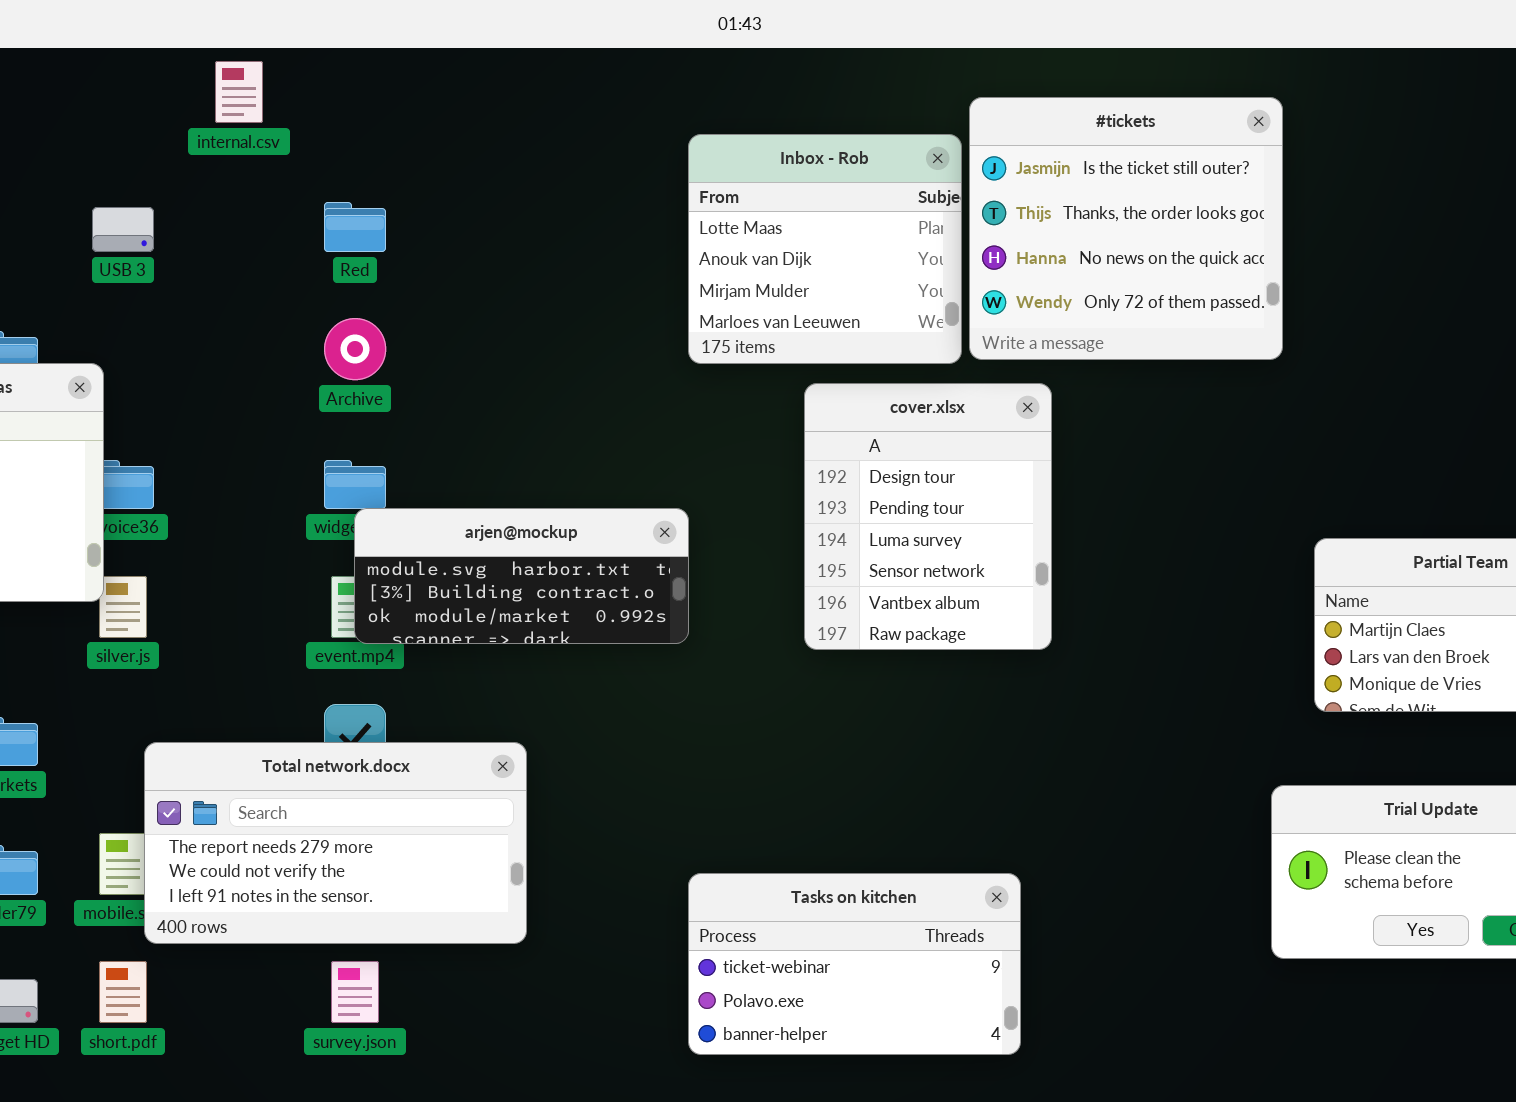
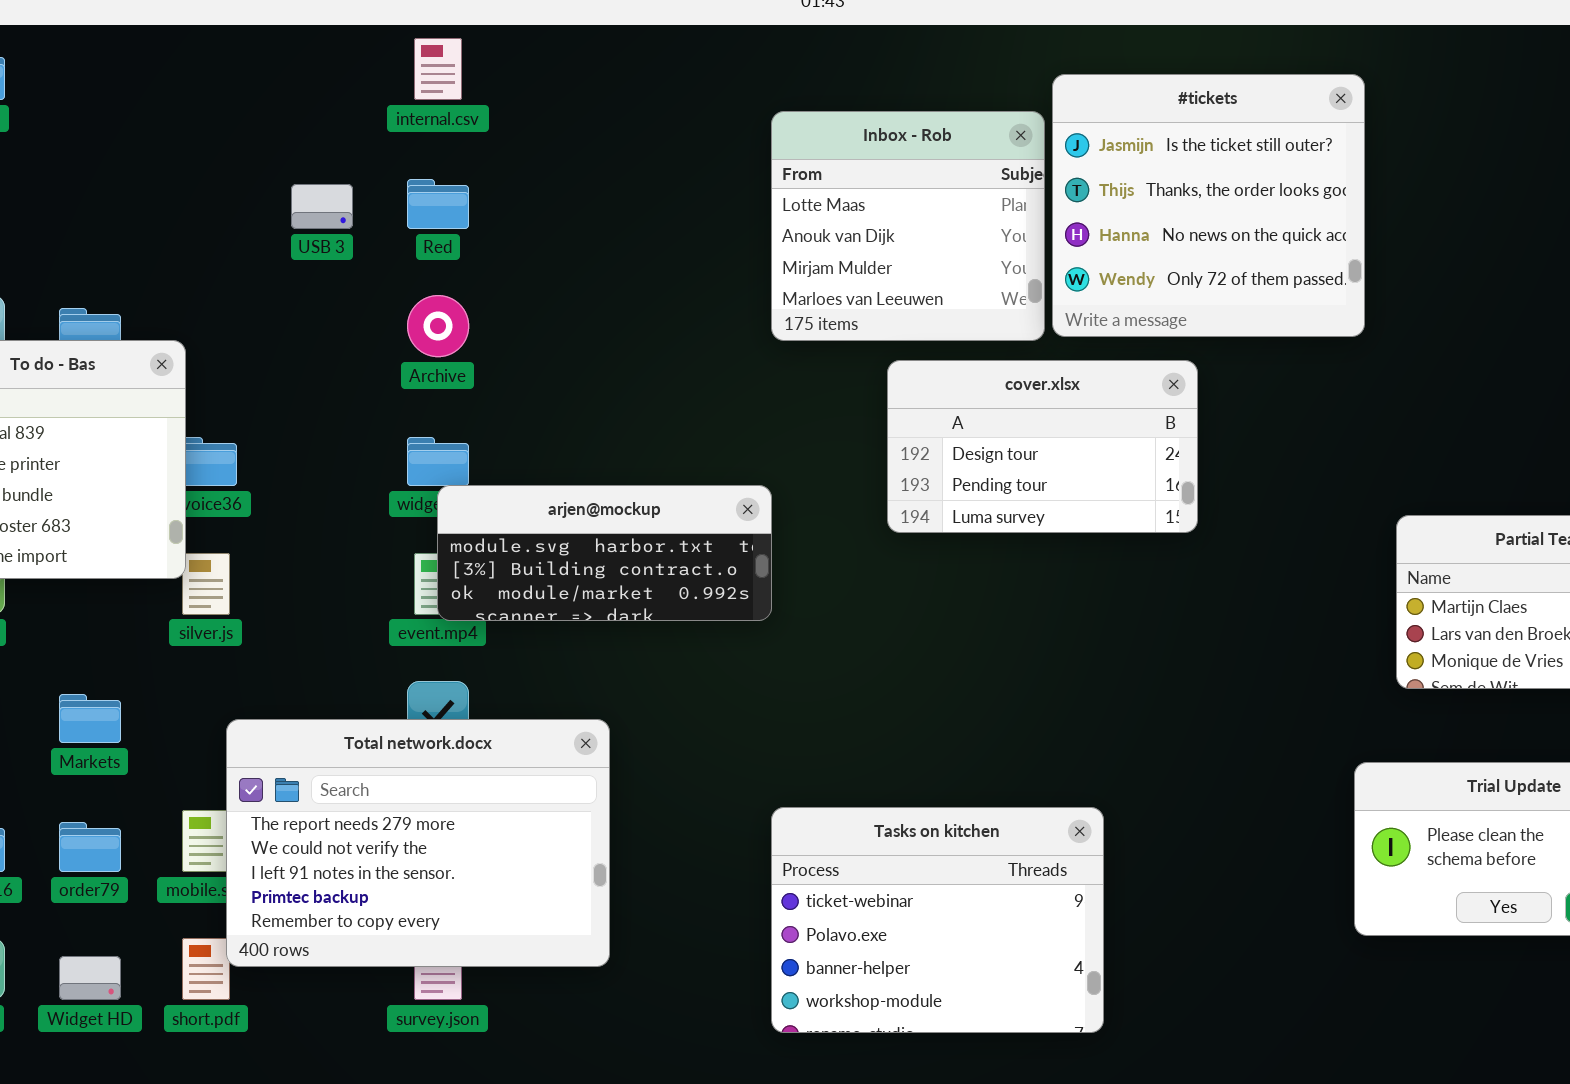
internal.csv: [215,61,263,123] -> [414,38,462,100], moved
USB 3: [92,207,154,252] -> [291,184,353,229], moved
cover.xlsx: [804,383,1052,650] -> [887,360,1198,533], resized
Total network.docx: [144,742,527,944] -> [226,719,610,967], resized
Tasks on kitchen: [688,873,1021,1055] -> [771,807,1104,1033], resized

